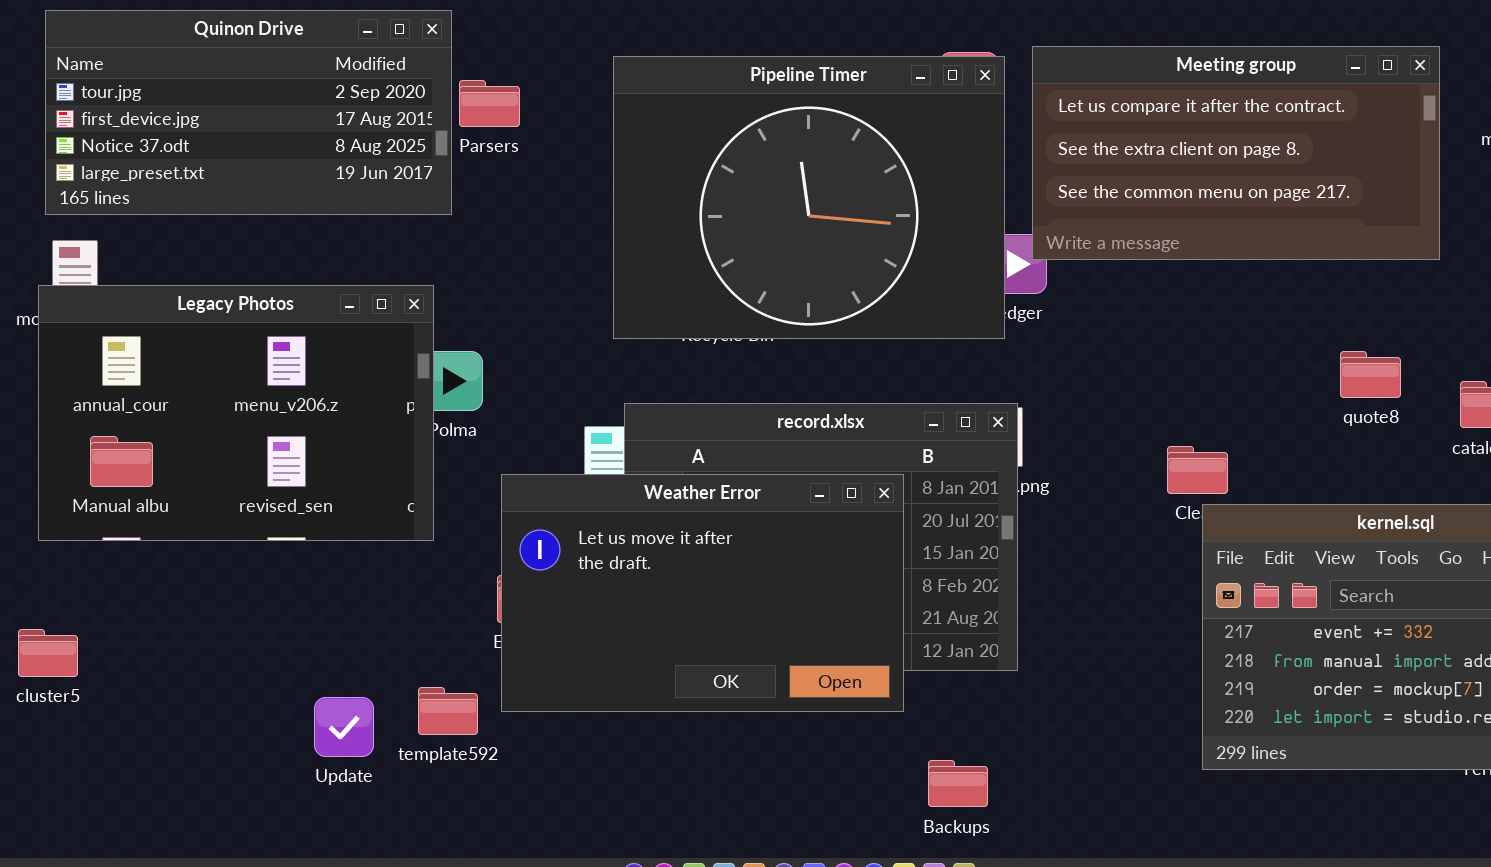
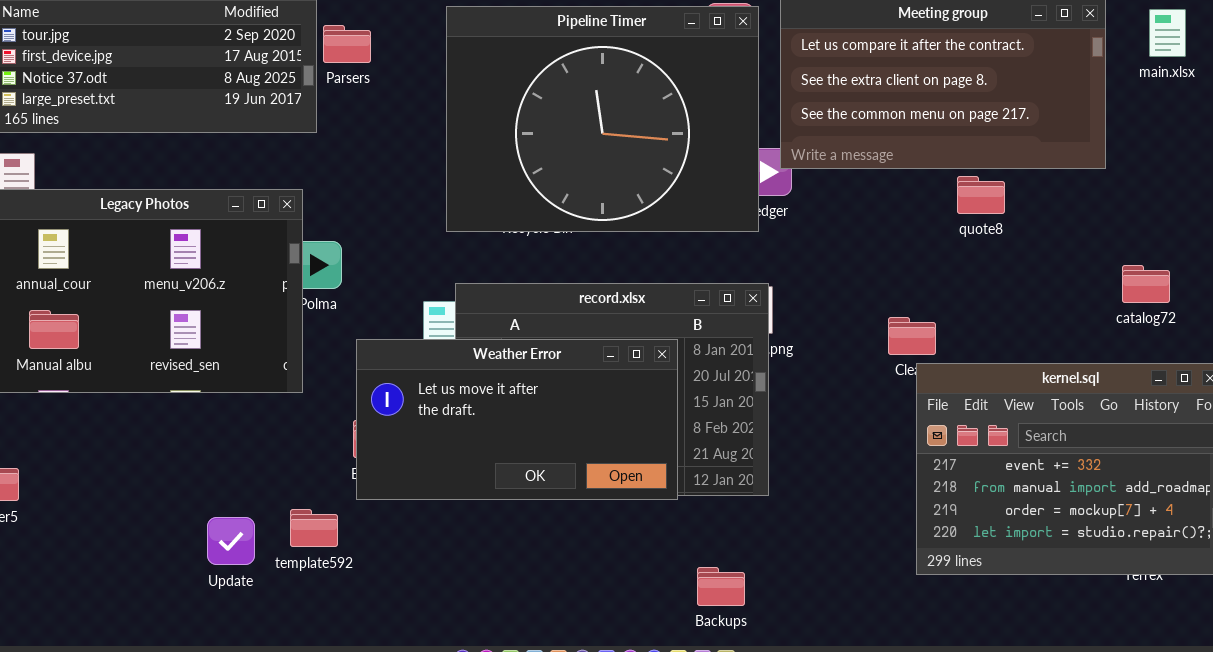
quote8: [1340,351,1401,398] -> [957,176,1005,214], moved
Weather Error: [501,474,904,712] -> [356,339,678,500], resized

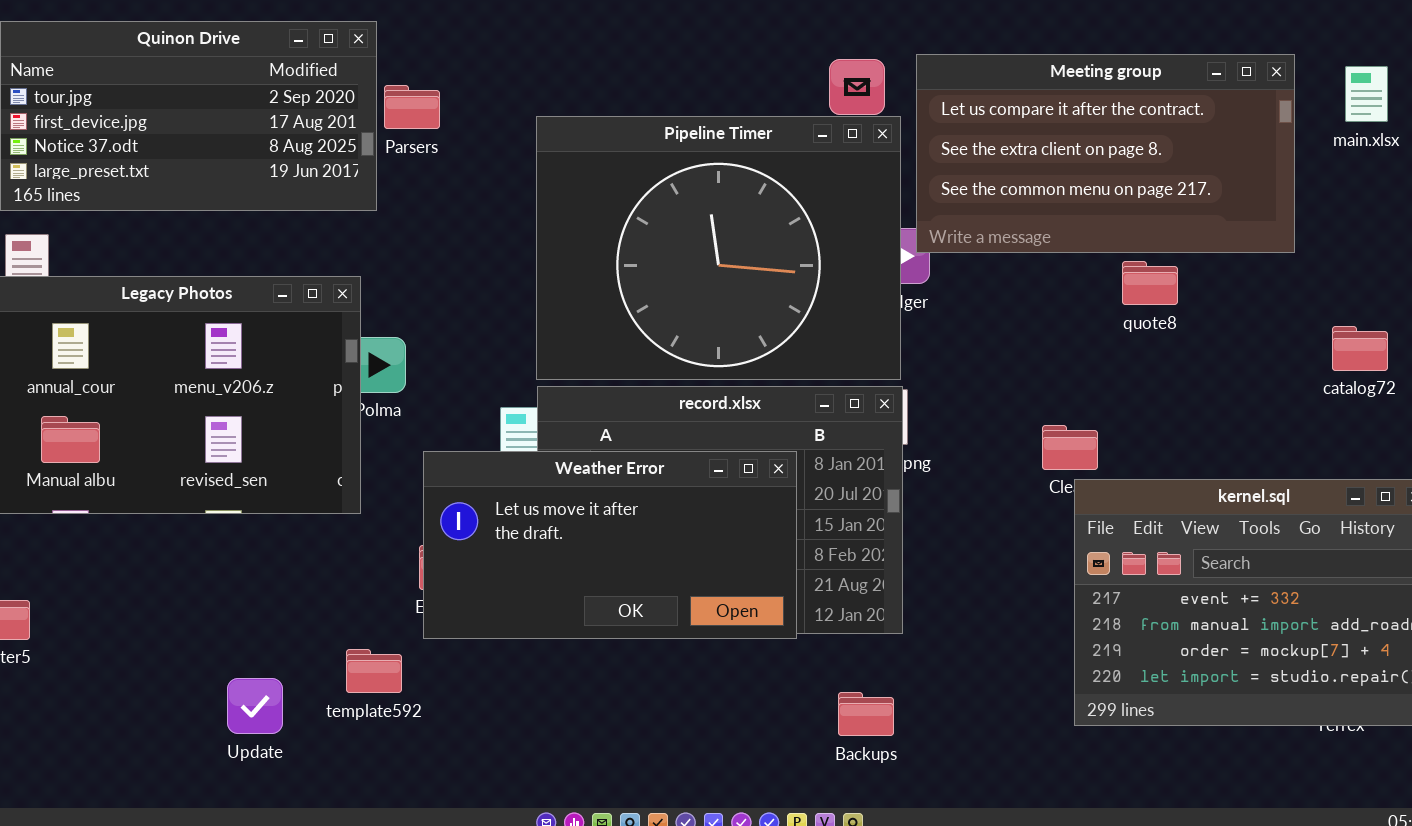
Pipeline Timer: [446,6,759,232] -> [536,116,901,380], moved
catalog72: [1122,265,1170,303] -> [1332,326,1388,371], moved
Update: [207,517,255,565] -> [227,678,283,734], moved
Backups: [697,567,745,606] -> [838,692,894,736], moved

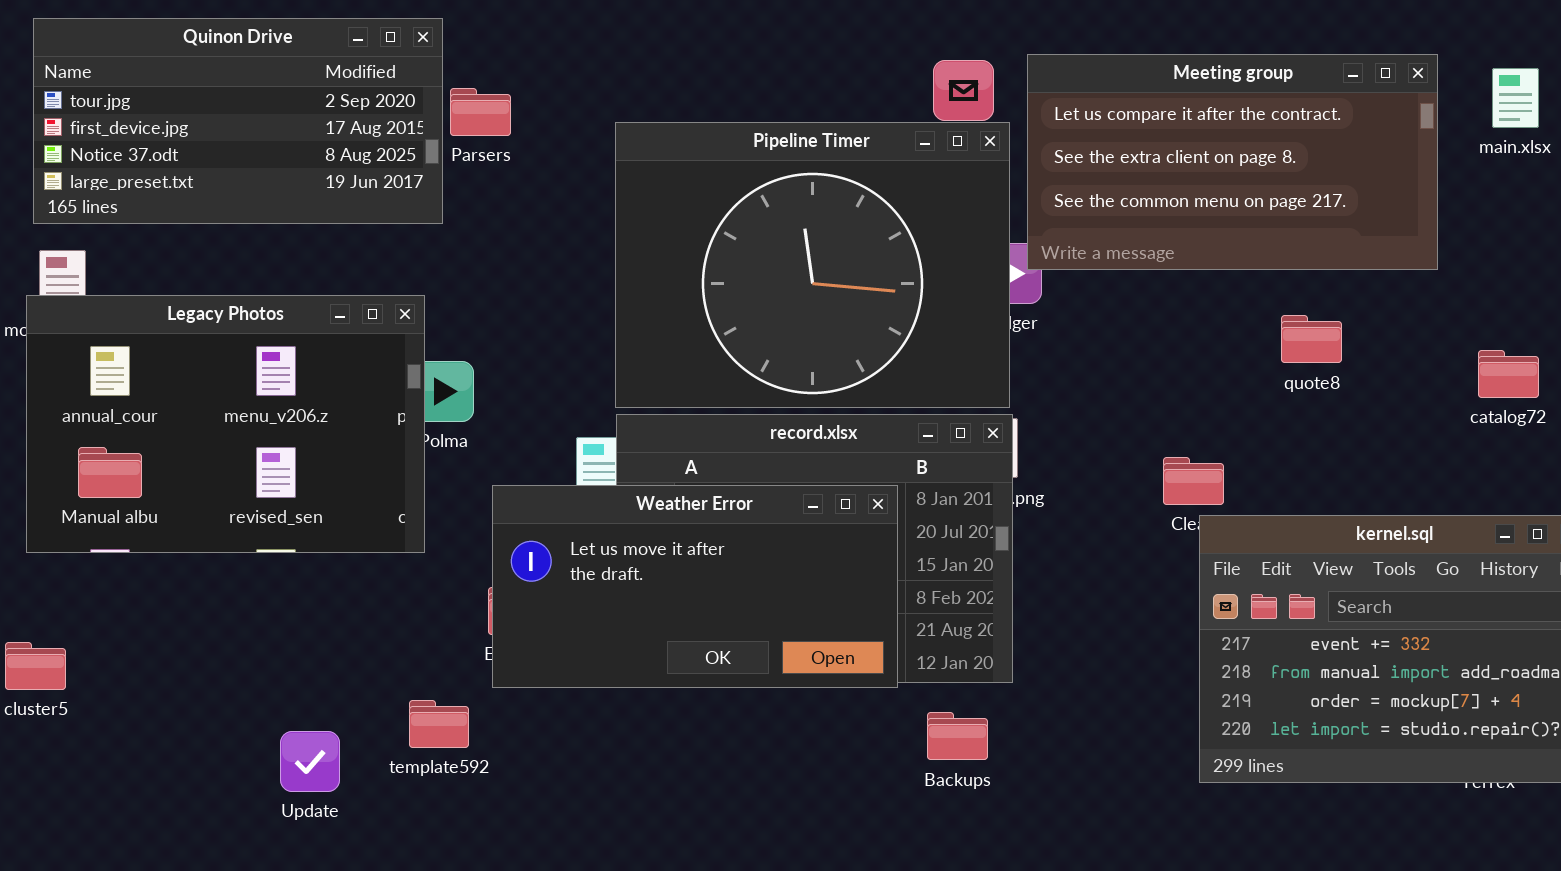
quote8: [1122,261,1178,305] -> [1281,315,1342,363], moved
Backups: [838,692,894,736] -> [927,712,988,760], moved

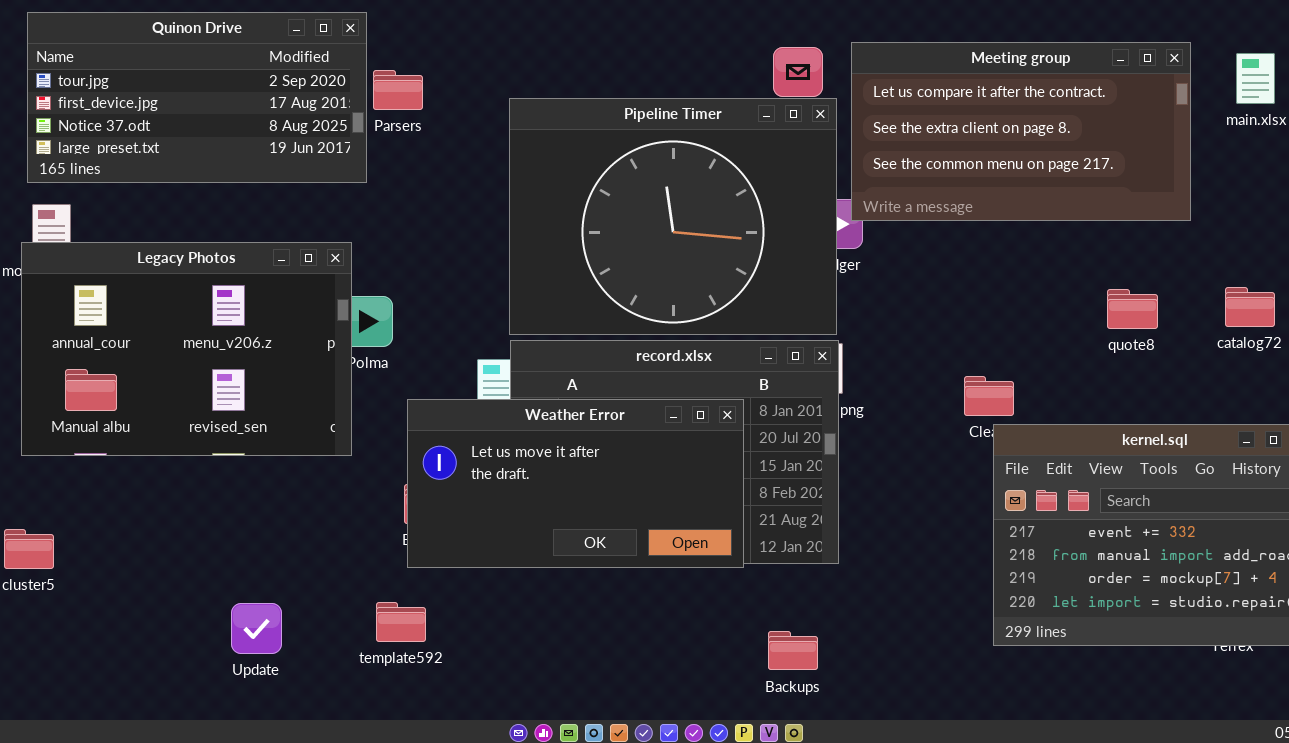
quote8: [1281,315,1342,363] -> [1107,289,1158,329], moved
template592: [409,700,469,748] -> [376,602,426,642], moved
Backups: [927,712,988,760] -> [768,631,818,670], moved

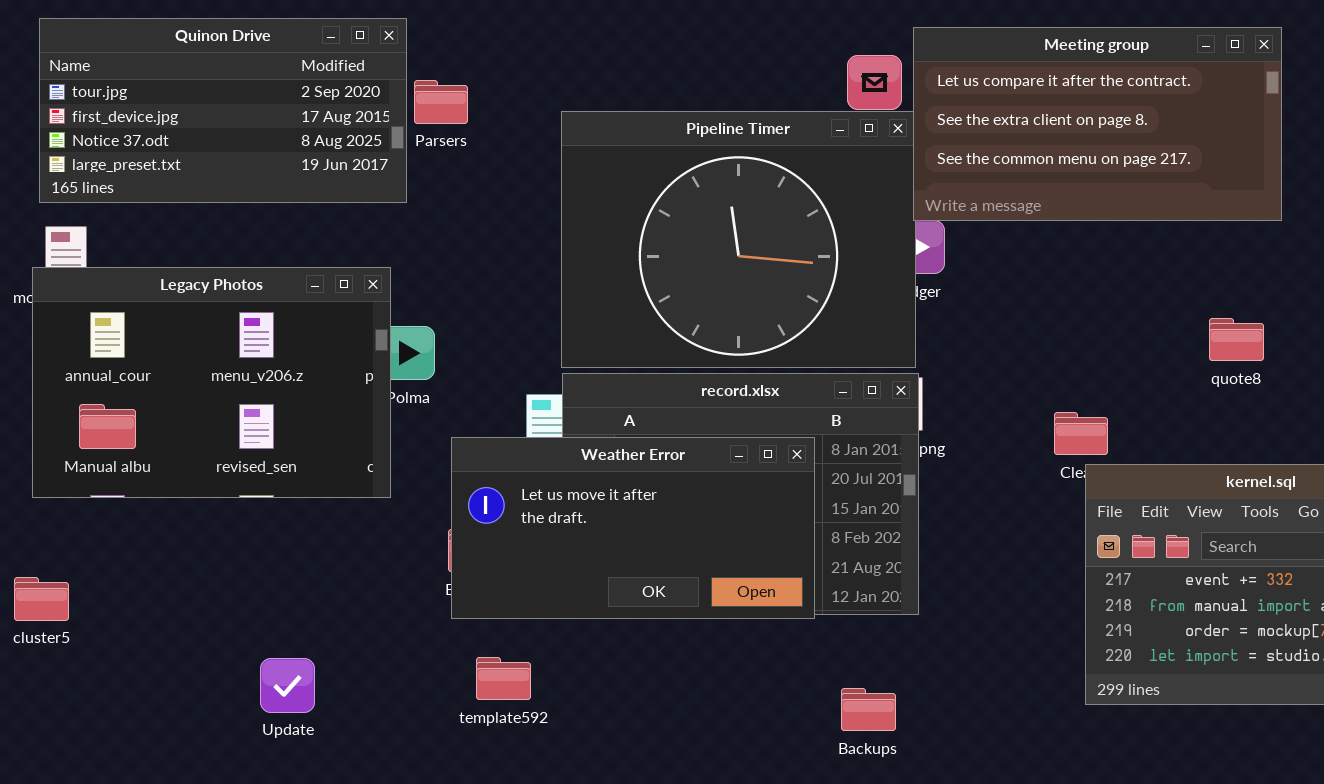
Meeting group: [851,42,1191,221] -> [913,27,1282,221], moved
template592: [376,602,426,642] -> [476,657,531,700], moved

